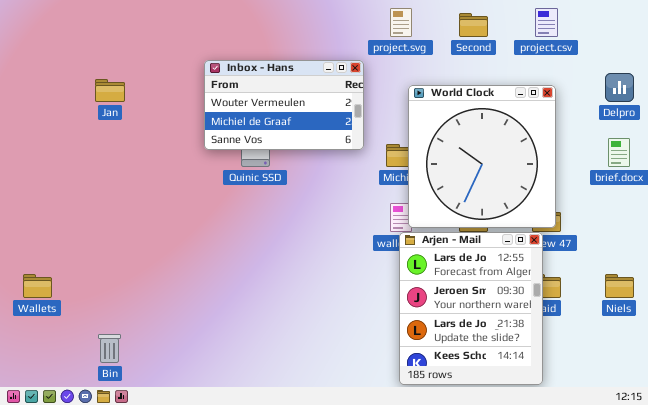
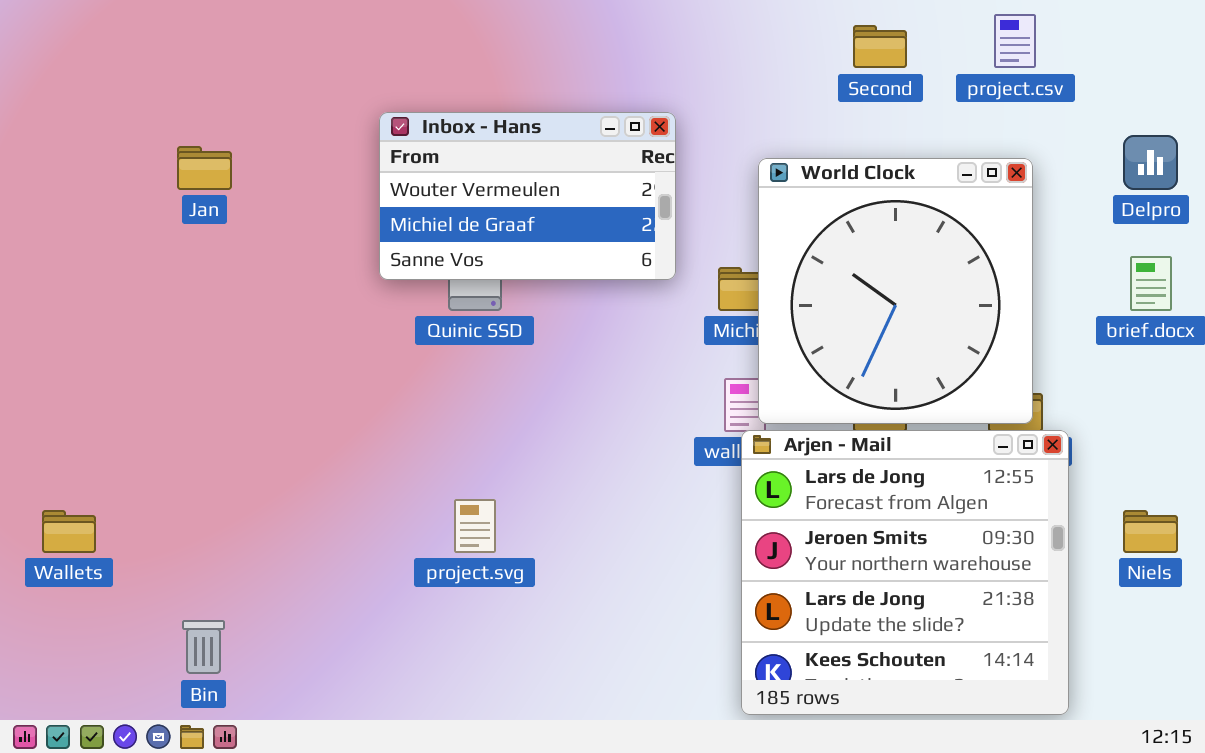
project.svg: [390,8,412,37] -> [454,499,496,553], moved
Arjen - Mail: [399,232,543,385] -> [741,430,1069,715], resized

